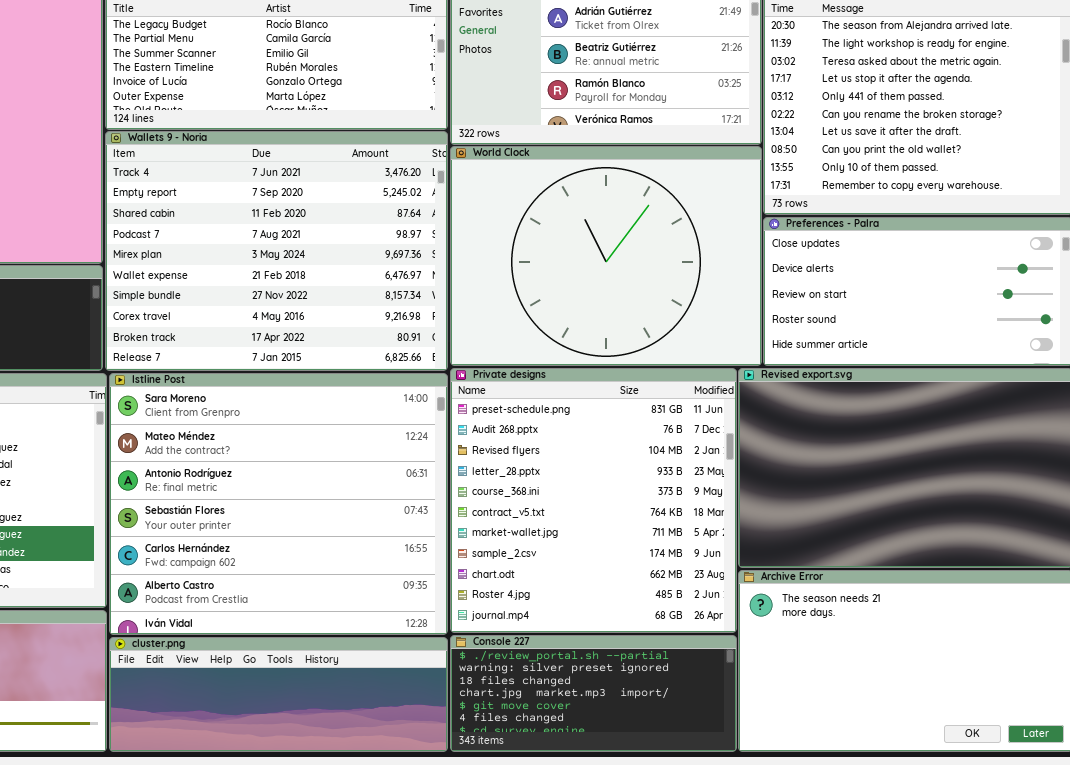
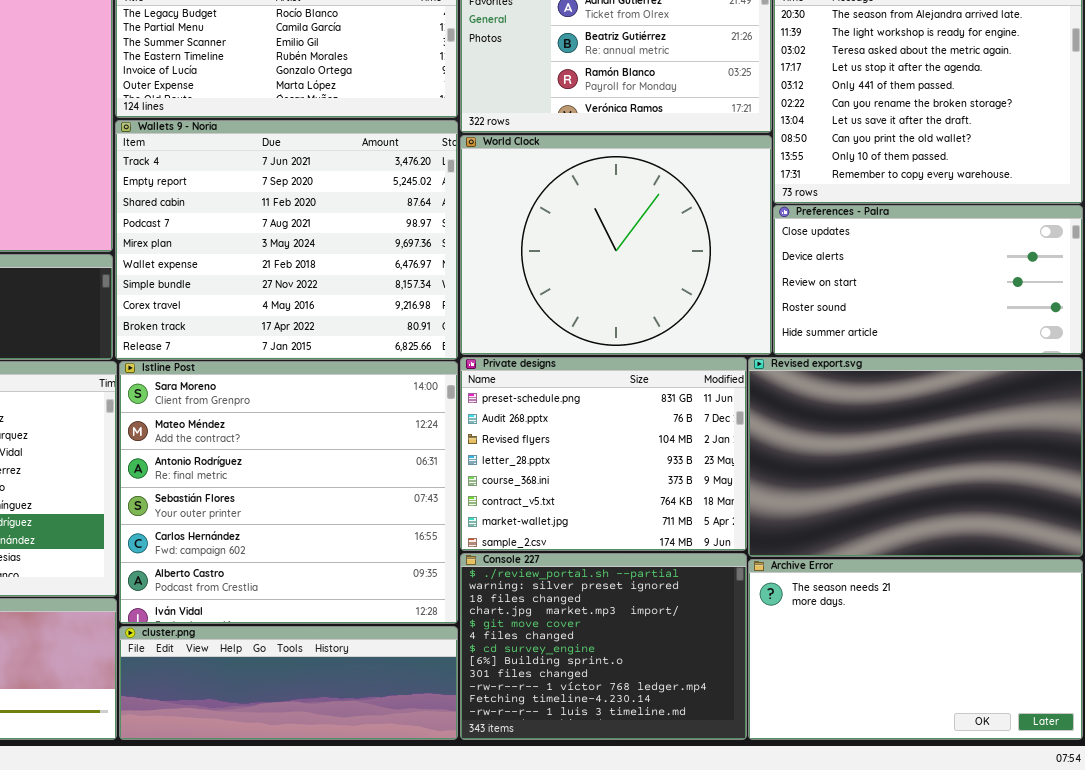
Private designs: [450,368,737,633] -> [460,357,747,551], resized
Console 227: [450,635,737,752] -> [460,553,747,740], resized

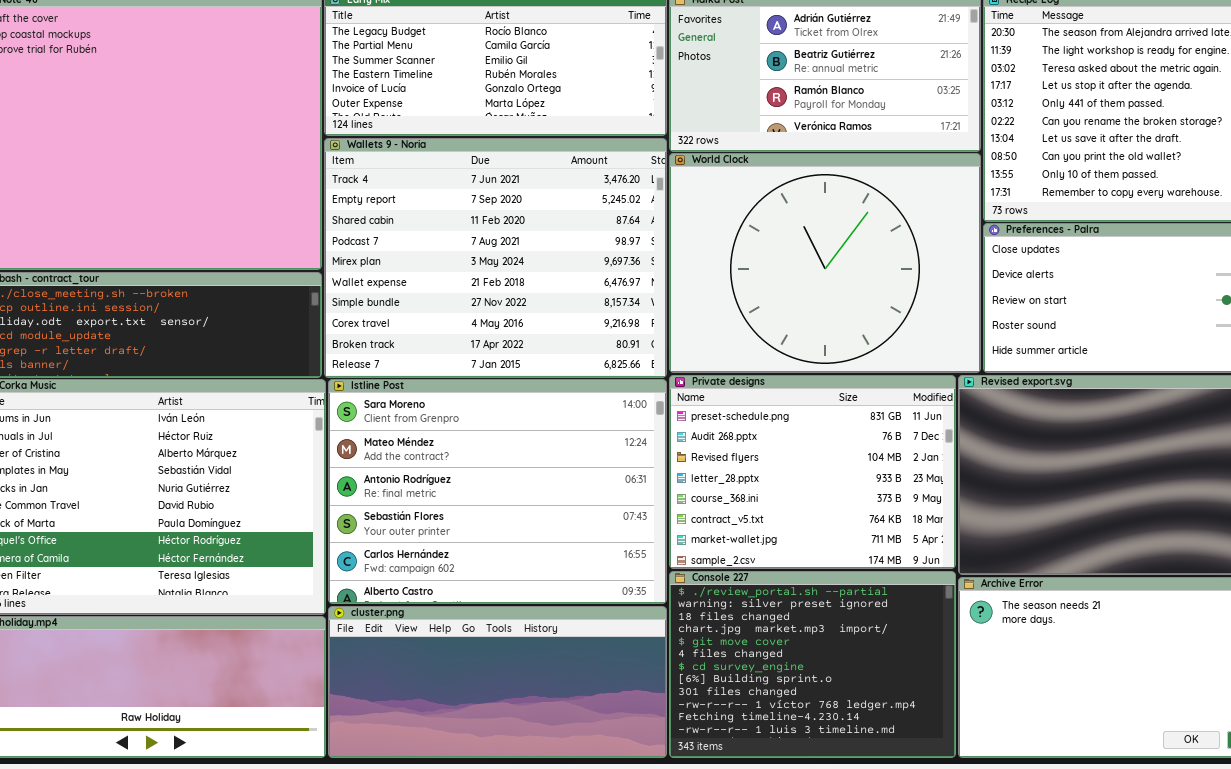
Istline Post: [119,361,458,624] -> [328,379,667,604], resized
cluster.png: [119,626,458,740] -> [328,606,667,758], resized

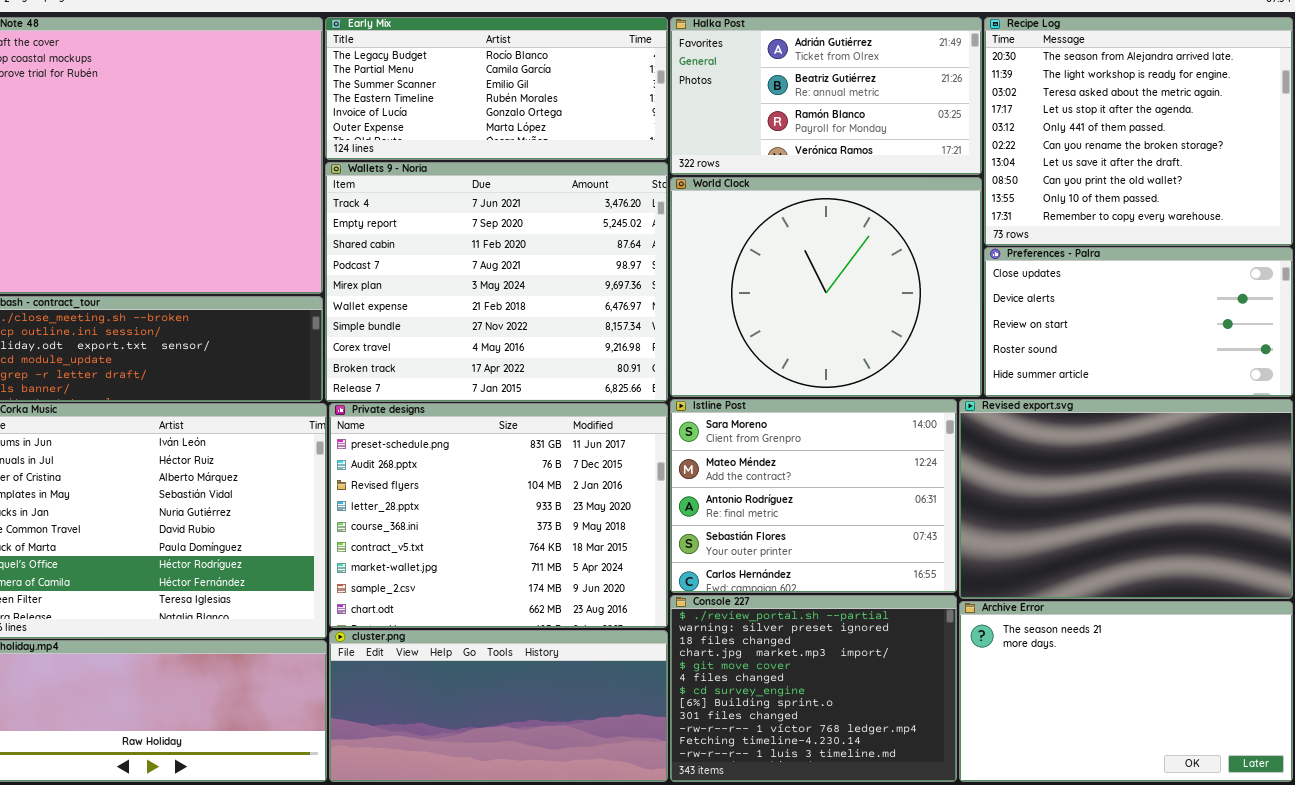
Private designs: [669,375,956,569] -> [329,403,668,628], moved, resized
Istline Post: [328,379,667,604] -> [670,399,957,593], moved, resized

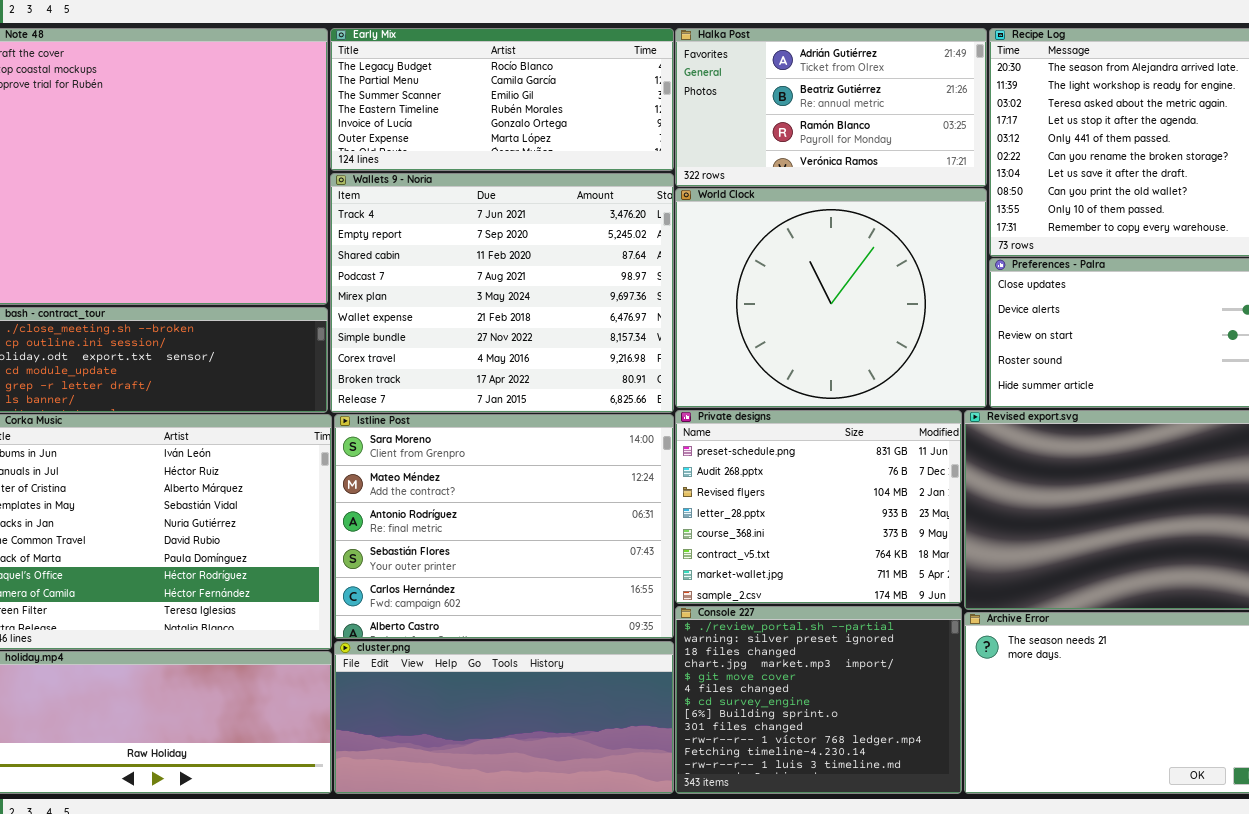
Istline Post: [670,399,957,593] -> [334,414,674,639], moved, resized
Private designs: [329,403,668,628] -> [675,410,962,604], moved, resized

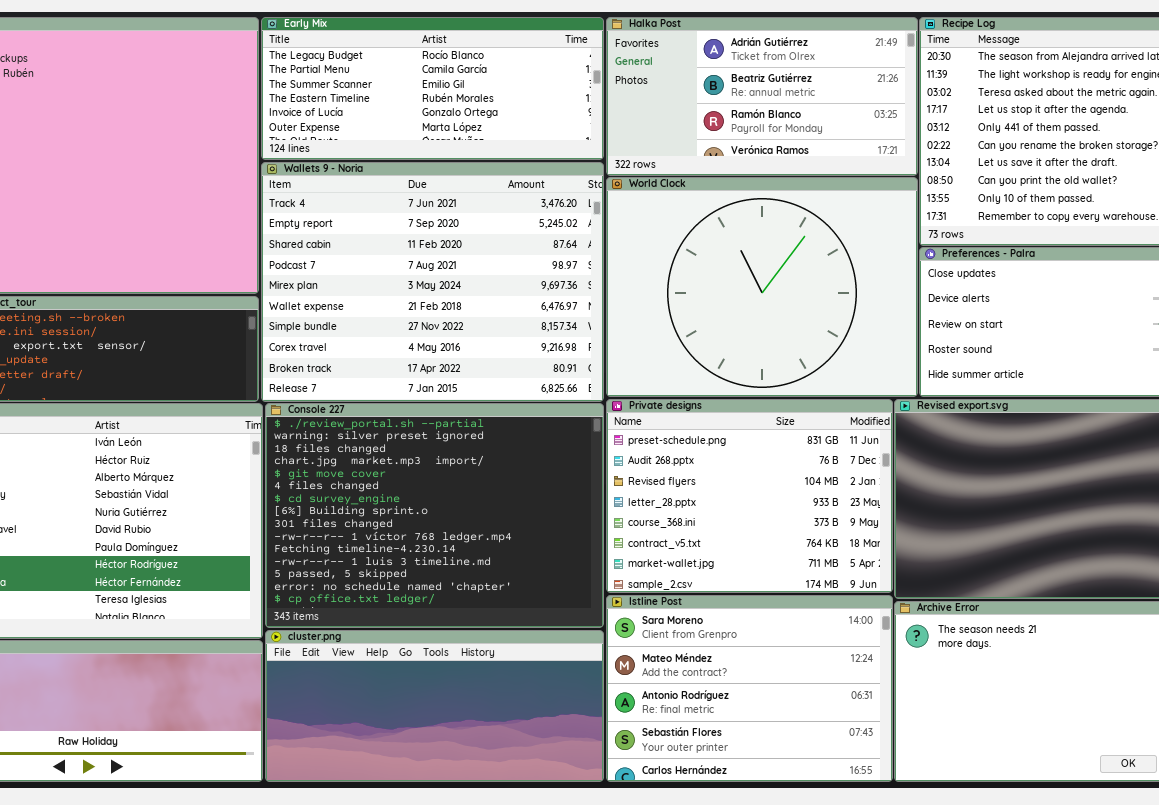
Istline Post: [334,414,674,639] -> [606,595,893,782], moved, resized
Console 227: [675,606,962,794] -> [265,403,604,628], moved, resized

